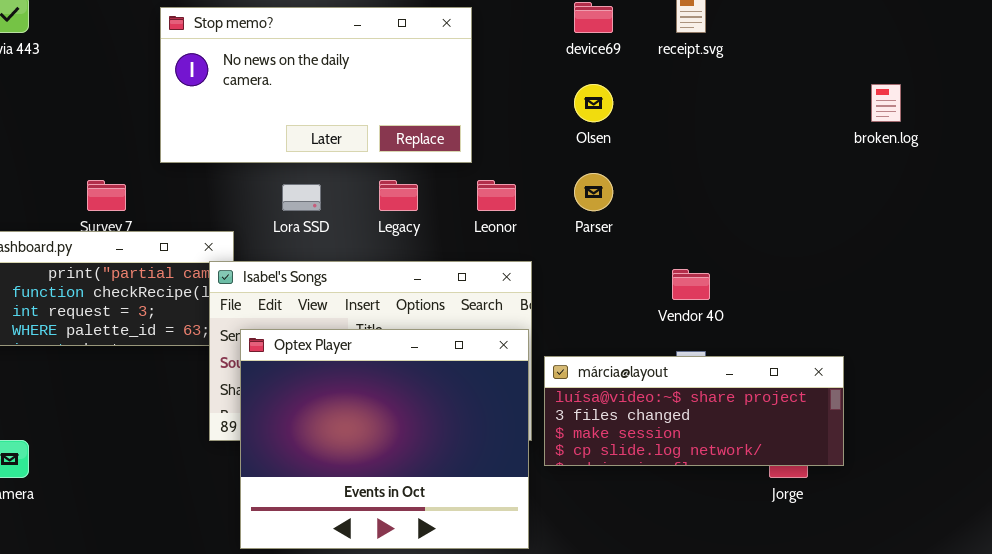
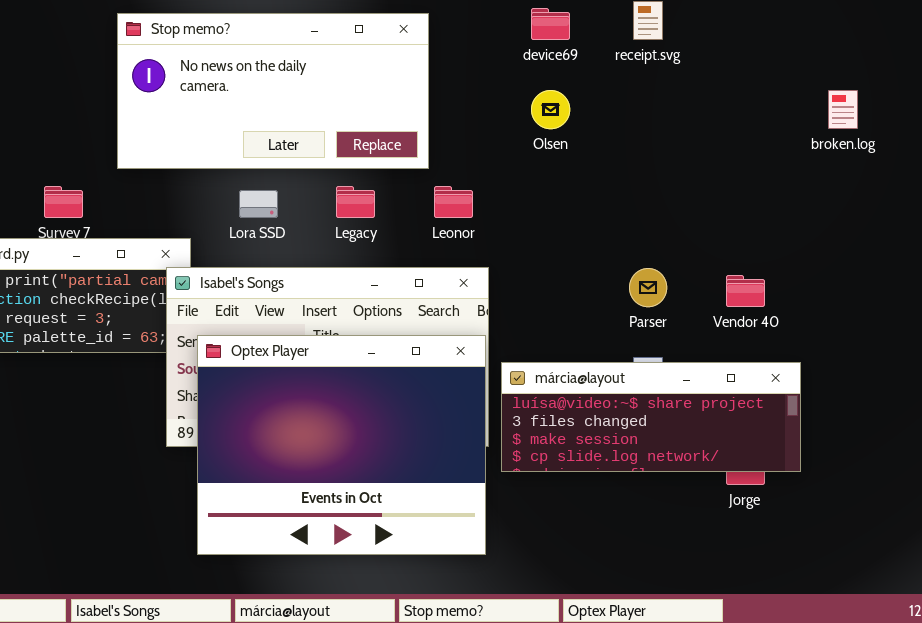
Parser: [574,173,613,211] -> [629,268,667,307], moved
Vendor 40: [672,269,710,300] -> [726,275,765,307], moved

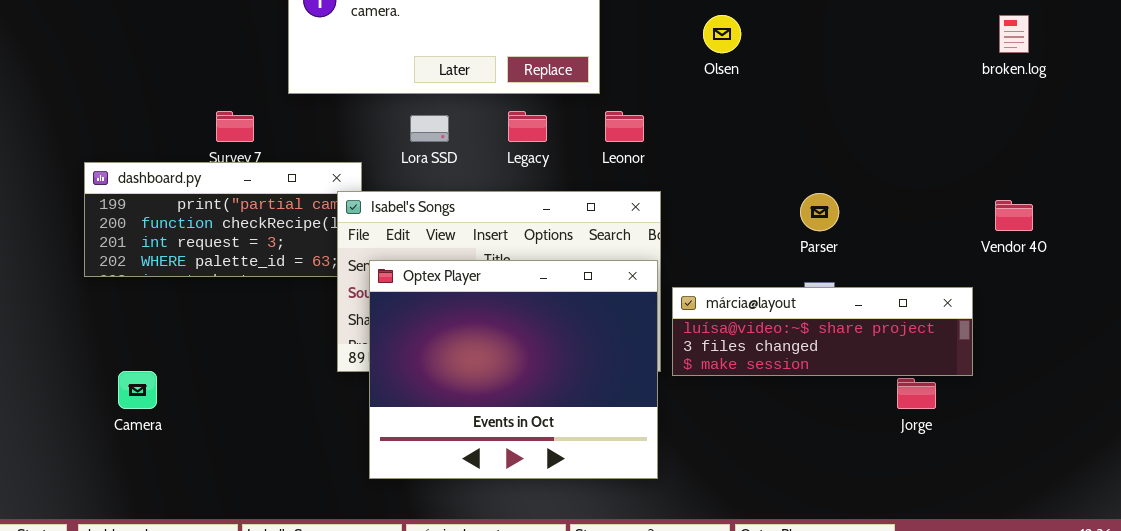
Vendor 40: [726,275,765,307] -> [995,200,1033,231], moved
márcia@layout: [501,362,801,472] -> [672,287,973,376], resized

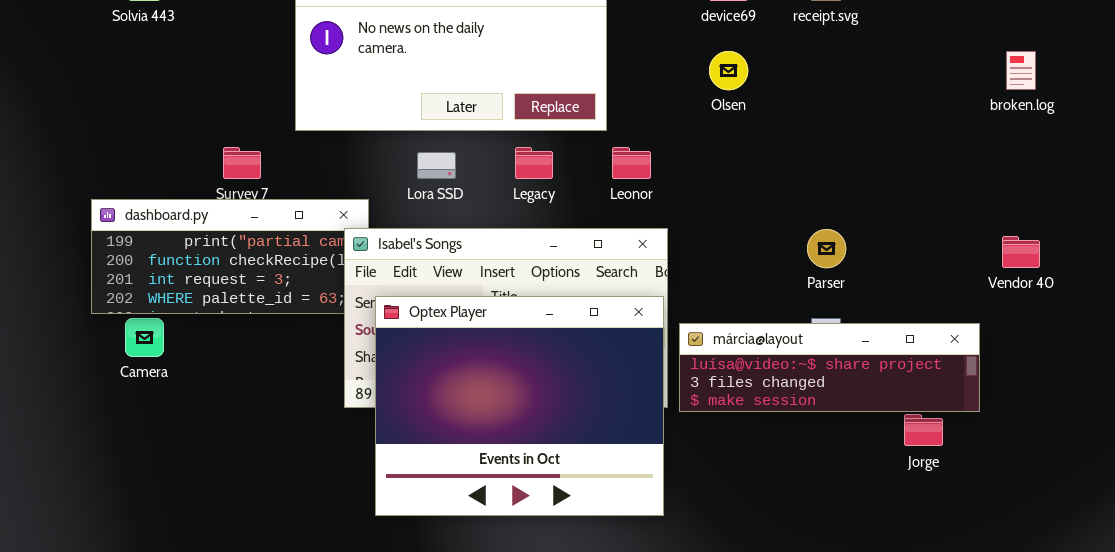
Camera: [118,371,157,409] -> [125,318,164,357], moved

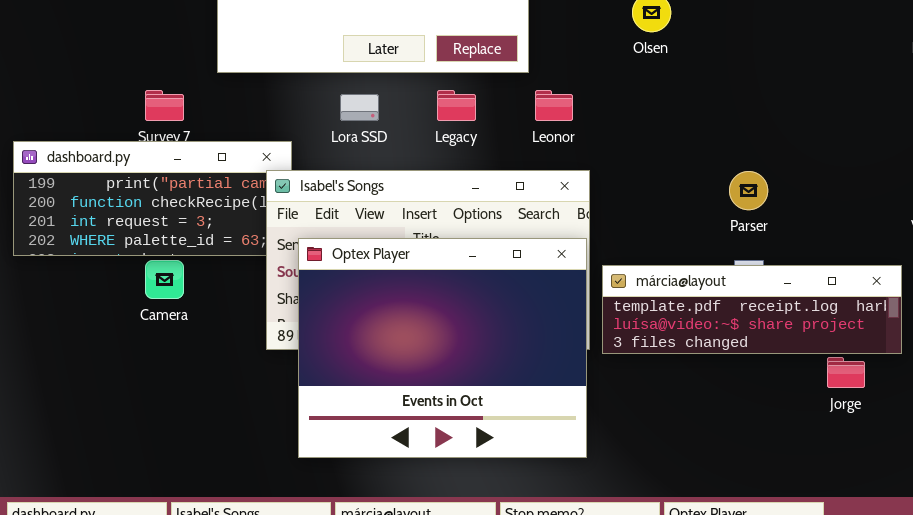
Camera: [125,318,164,357] -> [145,260,184,299], moved
márcia@layout: [679,323,980,412] -> [602,265,902,354], scrolled up 1 row

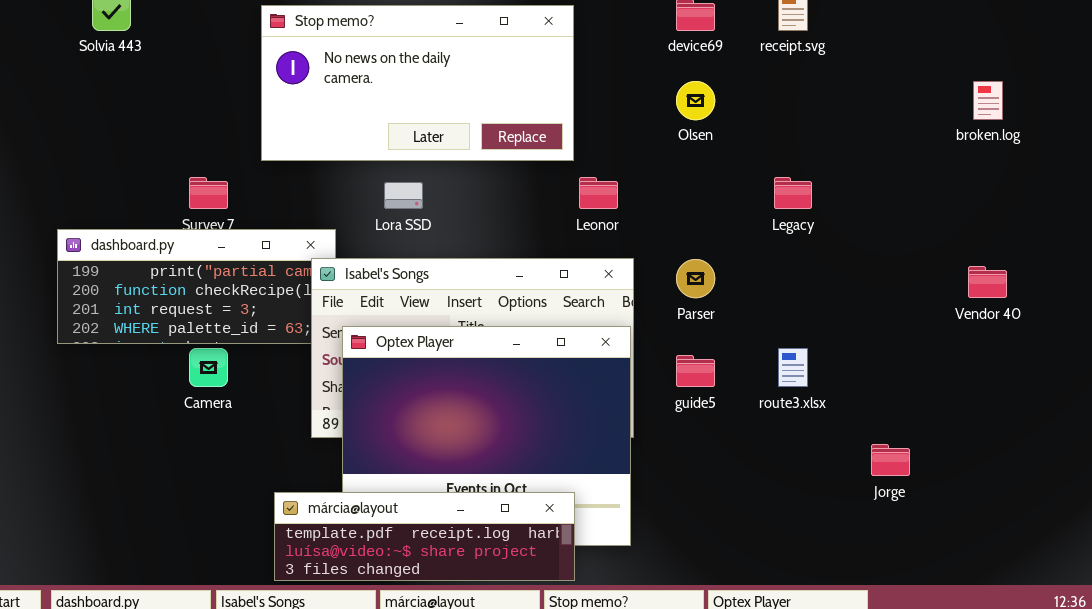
Legacy: [437,90,476,121] -> [774,177,812,209], moved
Parser: [729,171,768,210] -> [676,259,715,298], moved
márcia@layout: [602,265,902,354] -> [274,492,575,581], moved

